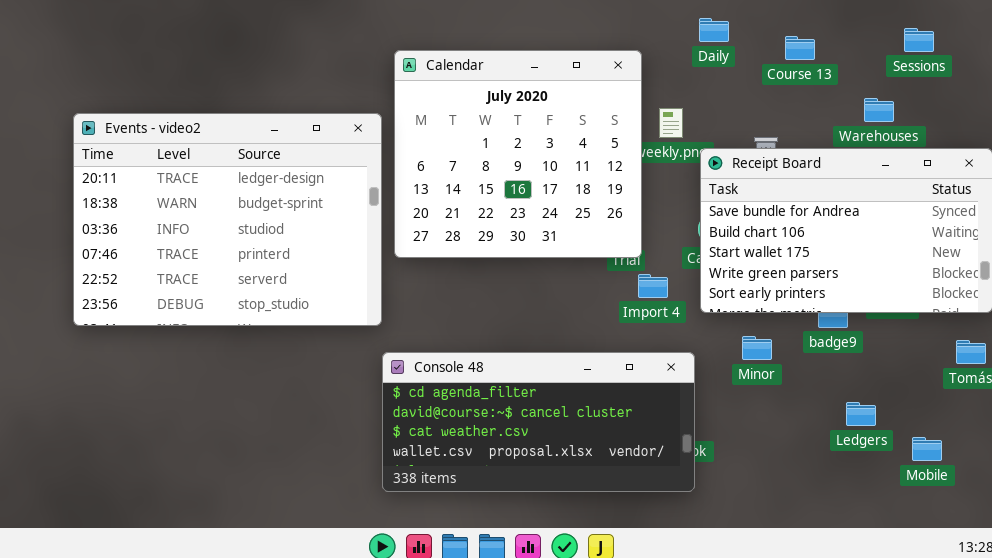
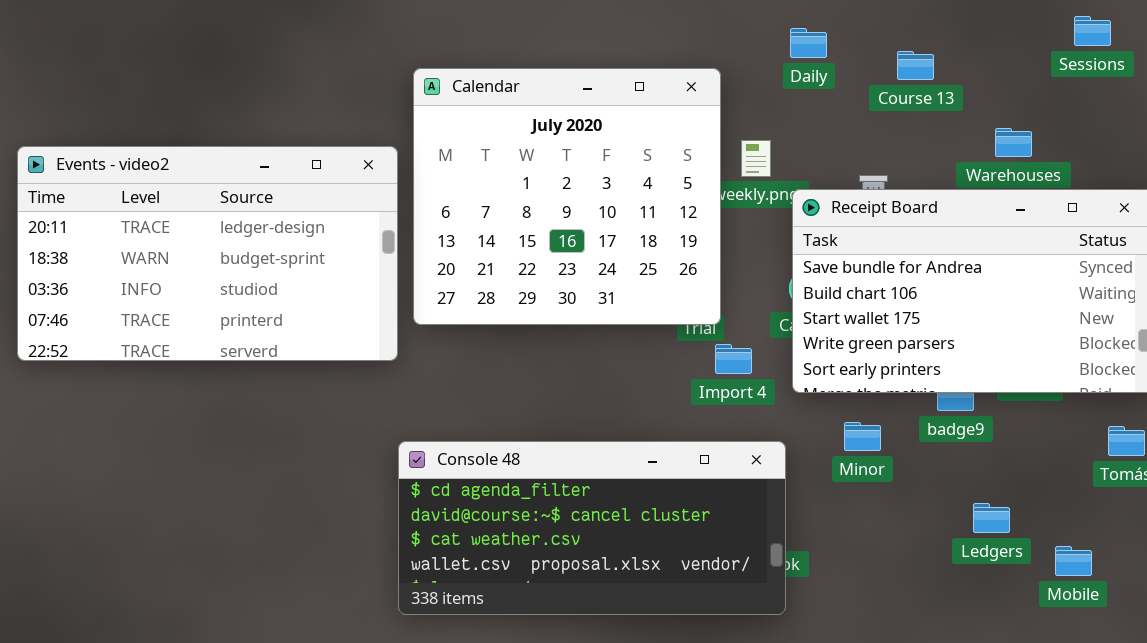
Sessions: [904,28,934,52] -> [1074,16,1111,46], moved
Events - video2: [73,113,382,326] -> [17,146,398,361], resized

